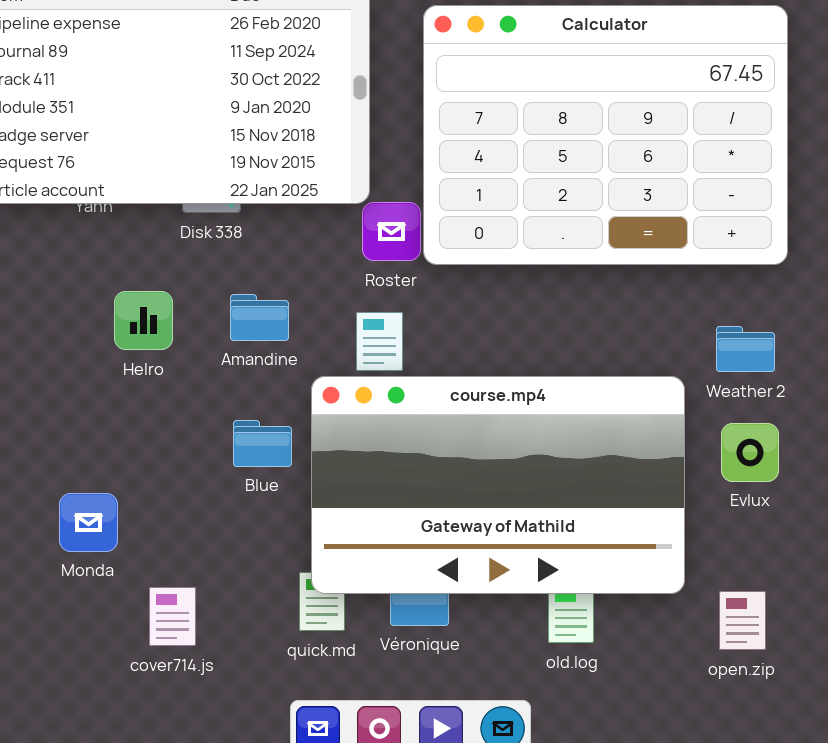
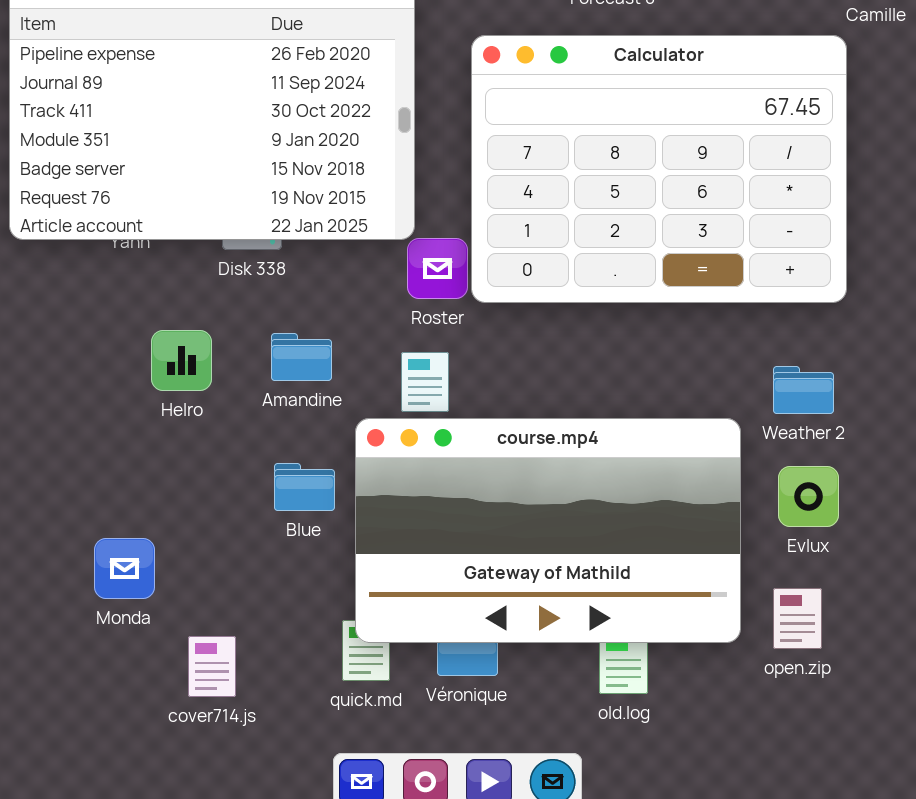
open.zip: [719,591,766,650] -> [773,588,822,649], moved

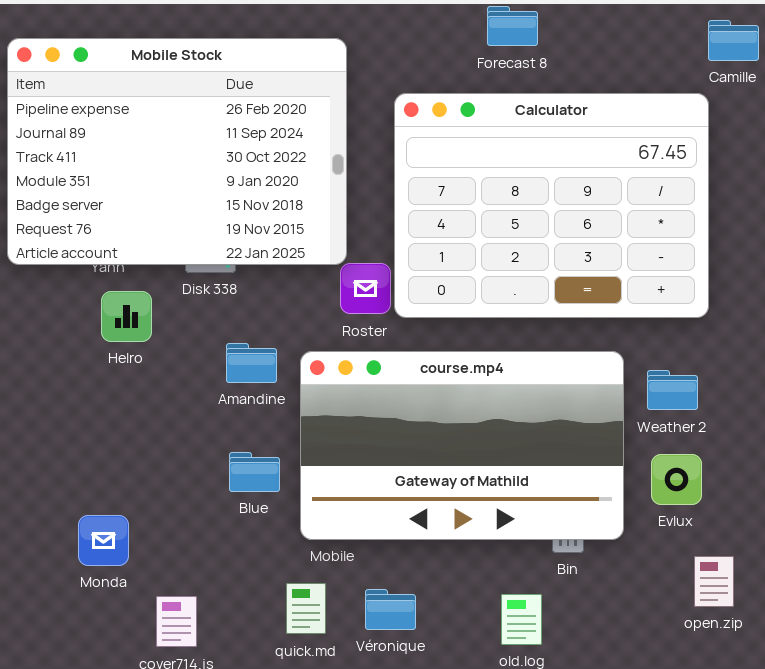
Helro: [151,330,212,391] -> [101,291,152,342], moved
course.mp4: [355,418,741,643] -> [300,351,624,540], moved
open.zip: [773,588,822,649] -> [694,556,734,607], moved

